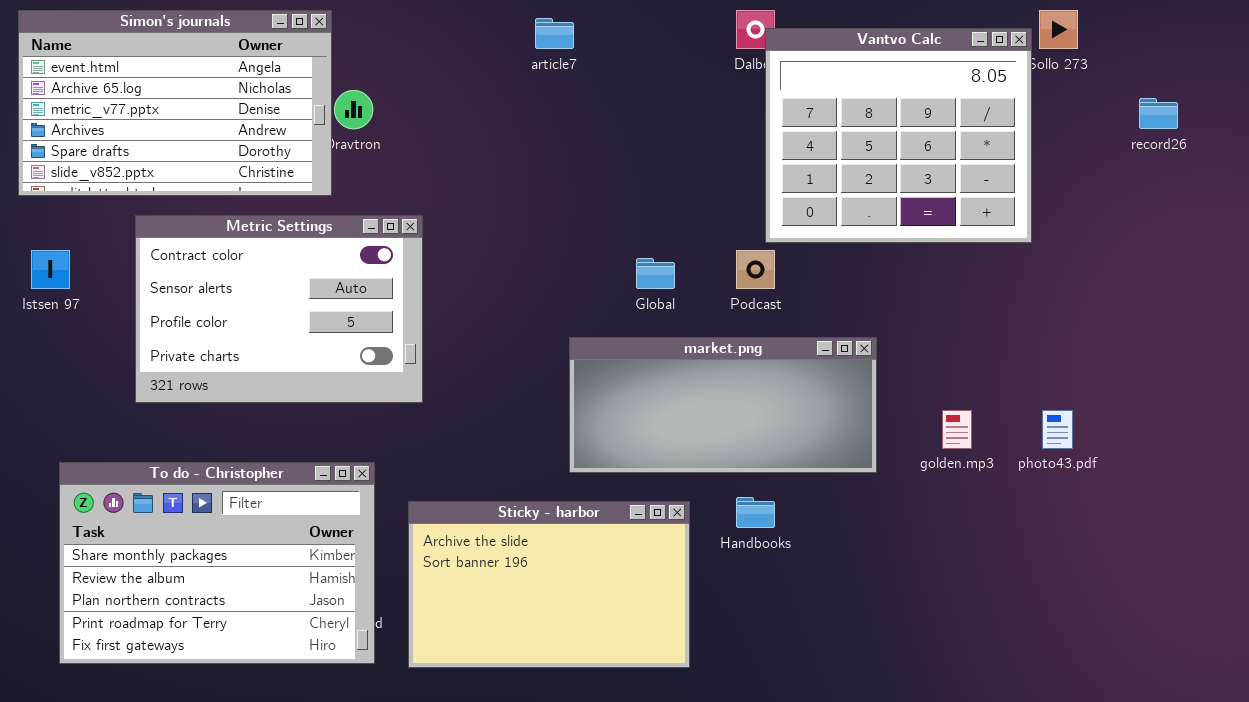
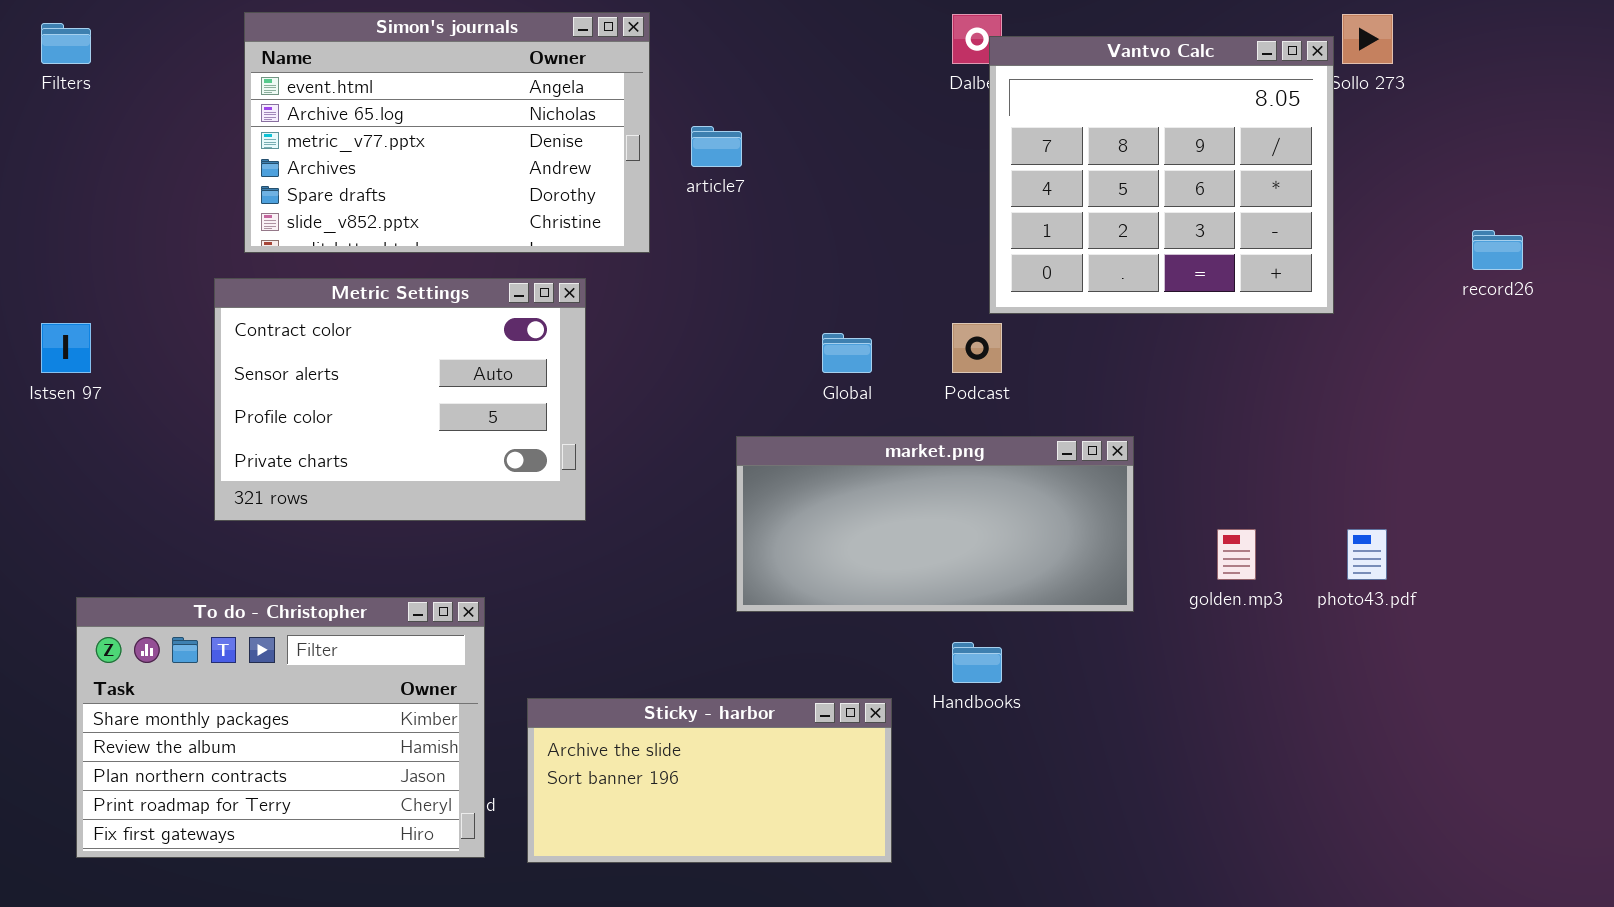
Simon's journals: [18,10,332,196] -> [244,12,650,253], moved
article7: [535,18,574,49] -> [691,126,742,167], moved
record26: [1139,98,1178,129] -> [1472,230,1523,270], moved
Metric Settings: [135,215,423,403] -> [214,278,586,521], moved
Sticky - harbor: [408,501,690,668] -> [527,698,892,863], resized

